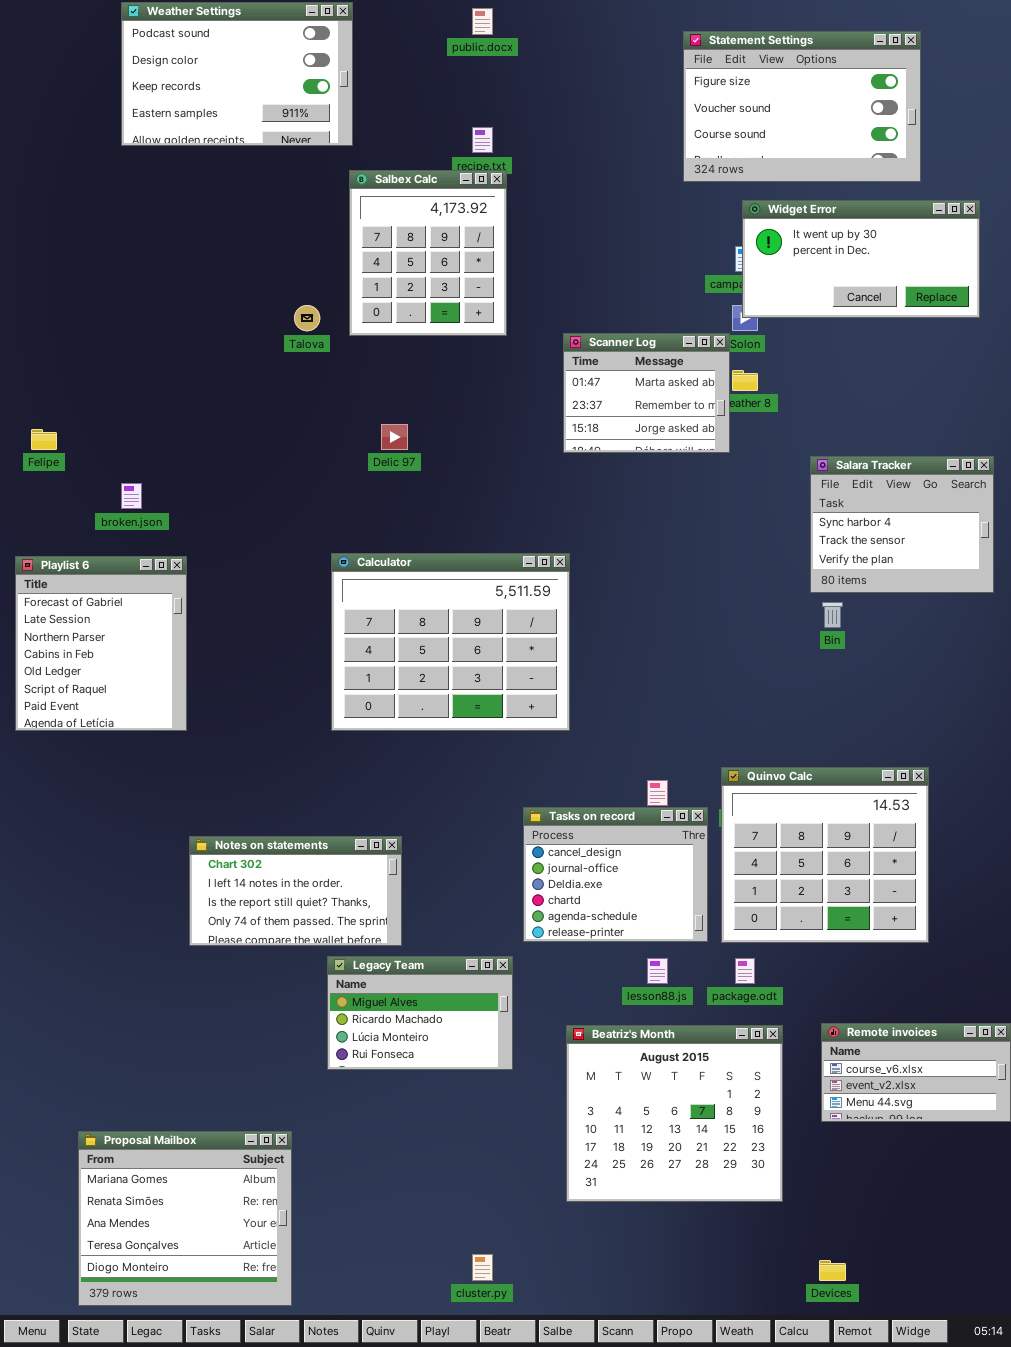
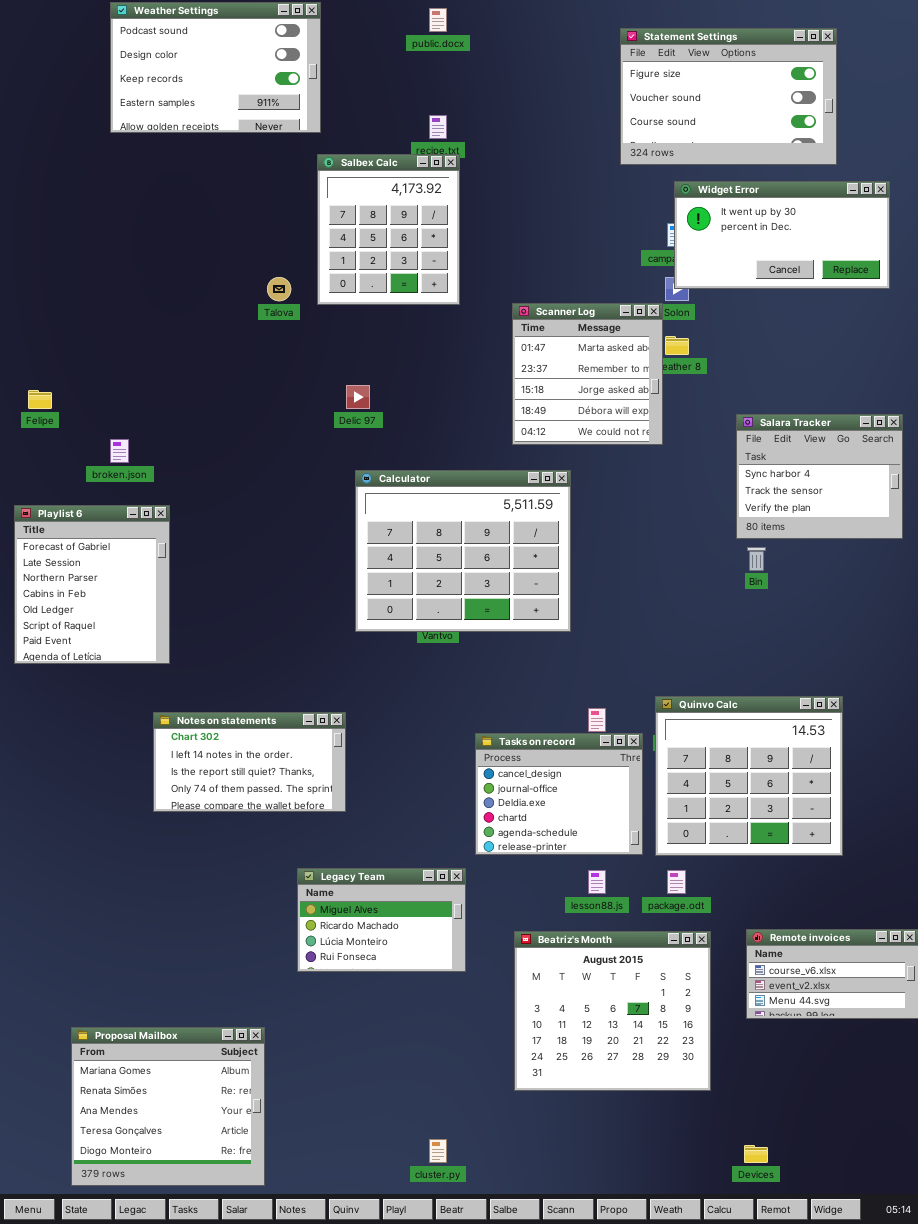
Scanner Log: [563,333,730,453] -> [512,303,663,445], resized
Calculator: [331,553,570,731] -> [355,470,571,632], moved
Notes on statements: [189,836,402,946] -> [153,712,346,812], moved

